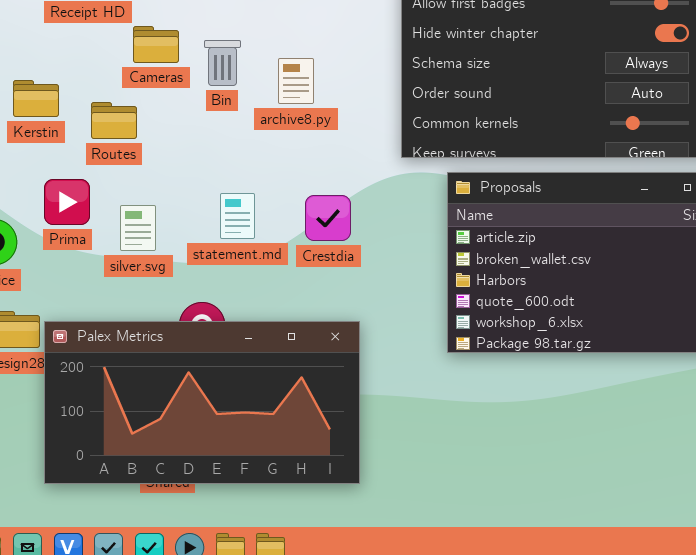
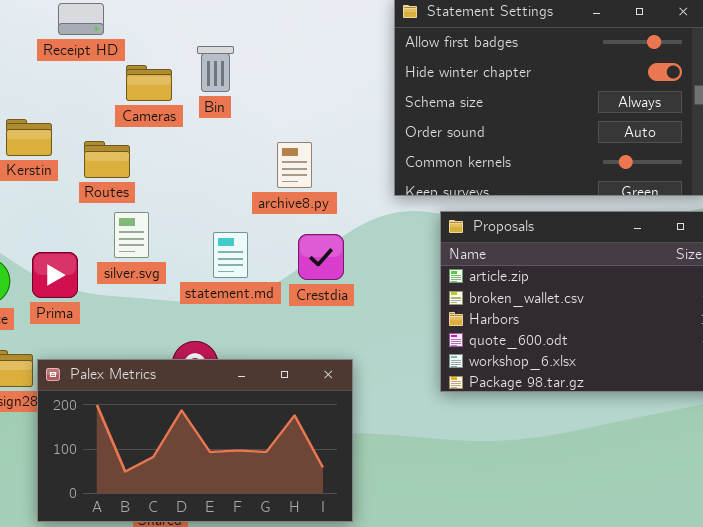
Bin: [204,40,241,86] -> [197,46,234,92], moved
archive8.py: [278,58,314,104] -> [277,142,312,188], moved
Prima: [44,179,90,225] -> [32,252,78,298], moved
silver.svg: [120,205,156,251] -> [114,212,149,258], moved

